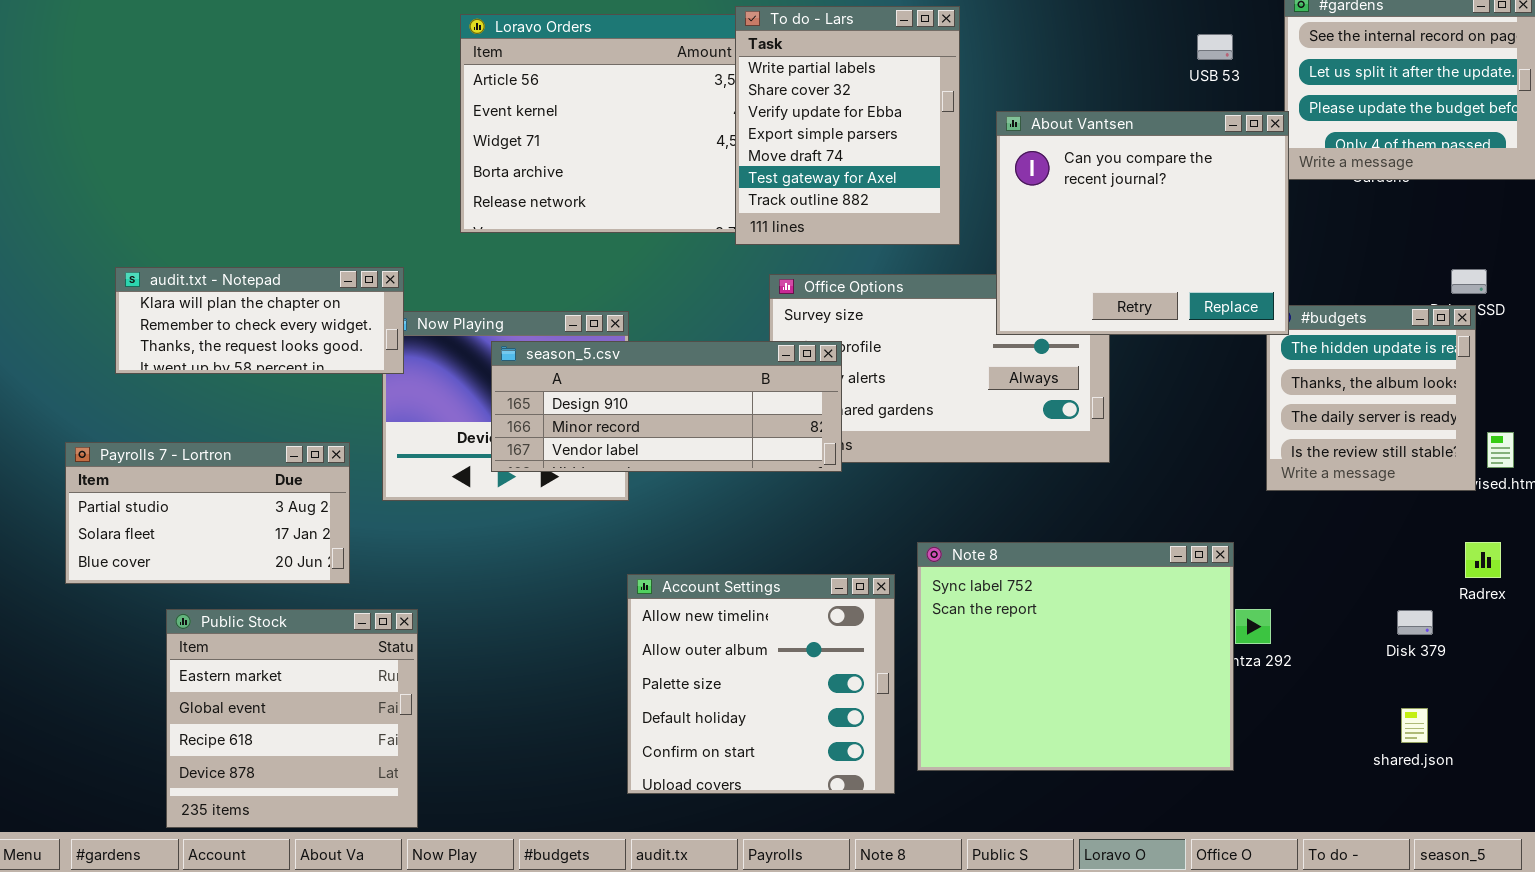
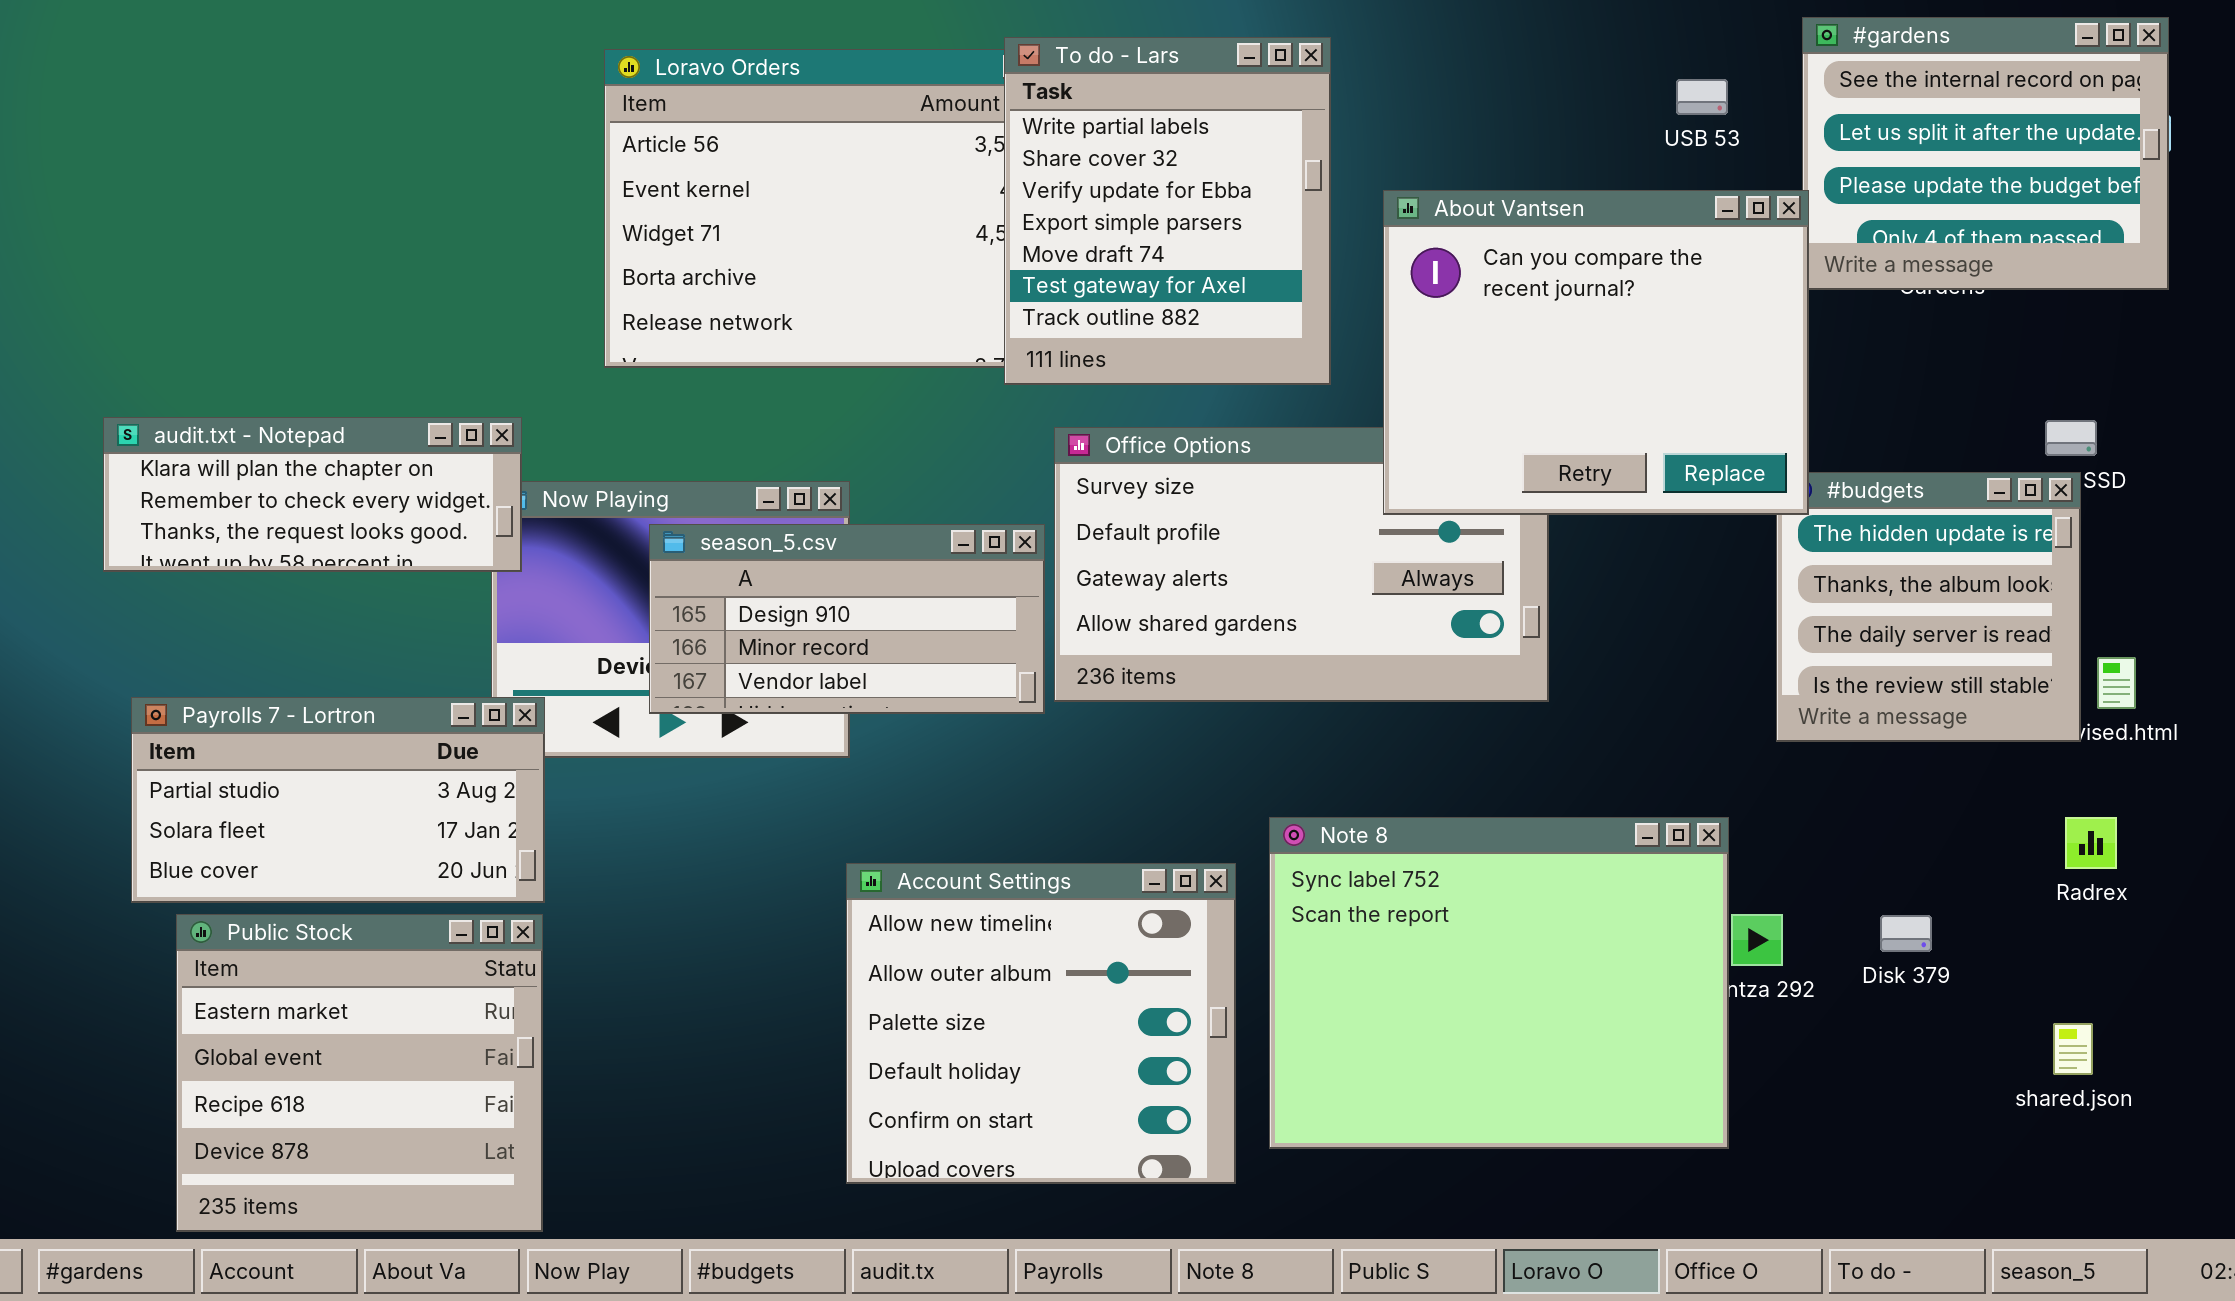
season_5.csv: [491,341,842,472] -> [649,524,1045,714], resized
Payrolls 7 - Lortron: [65,442,350,584] -> [131,697,545,903], moved
Disk 379: [1397,610,1433,635] -> [1880,915,1932,952], moved
shared.json: [1401,708,1428,743] -> [2053,1023,2093,1075], moved

